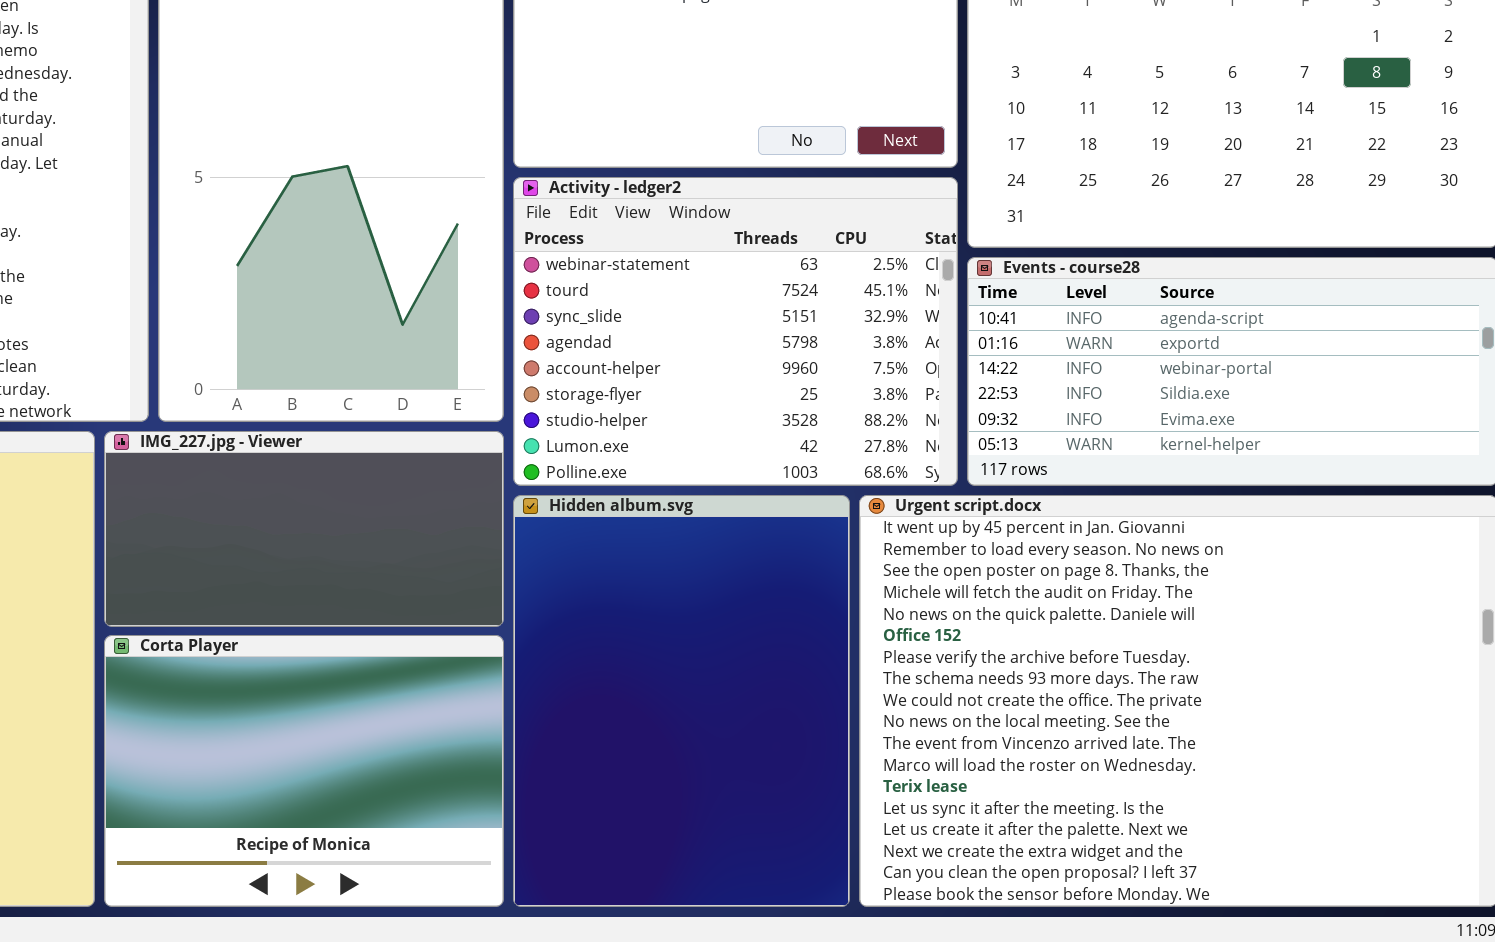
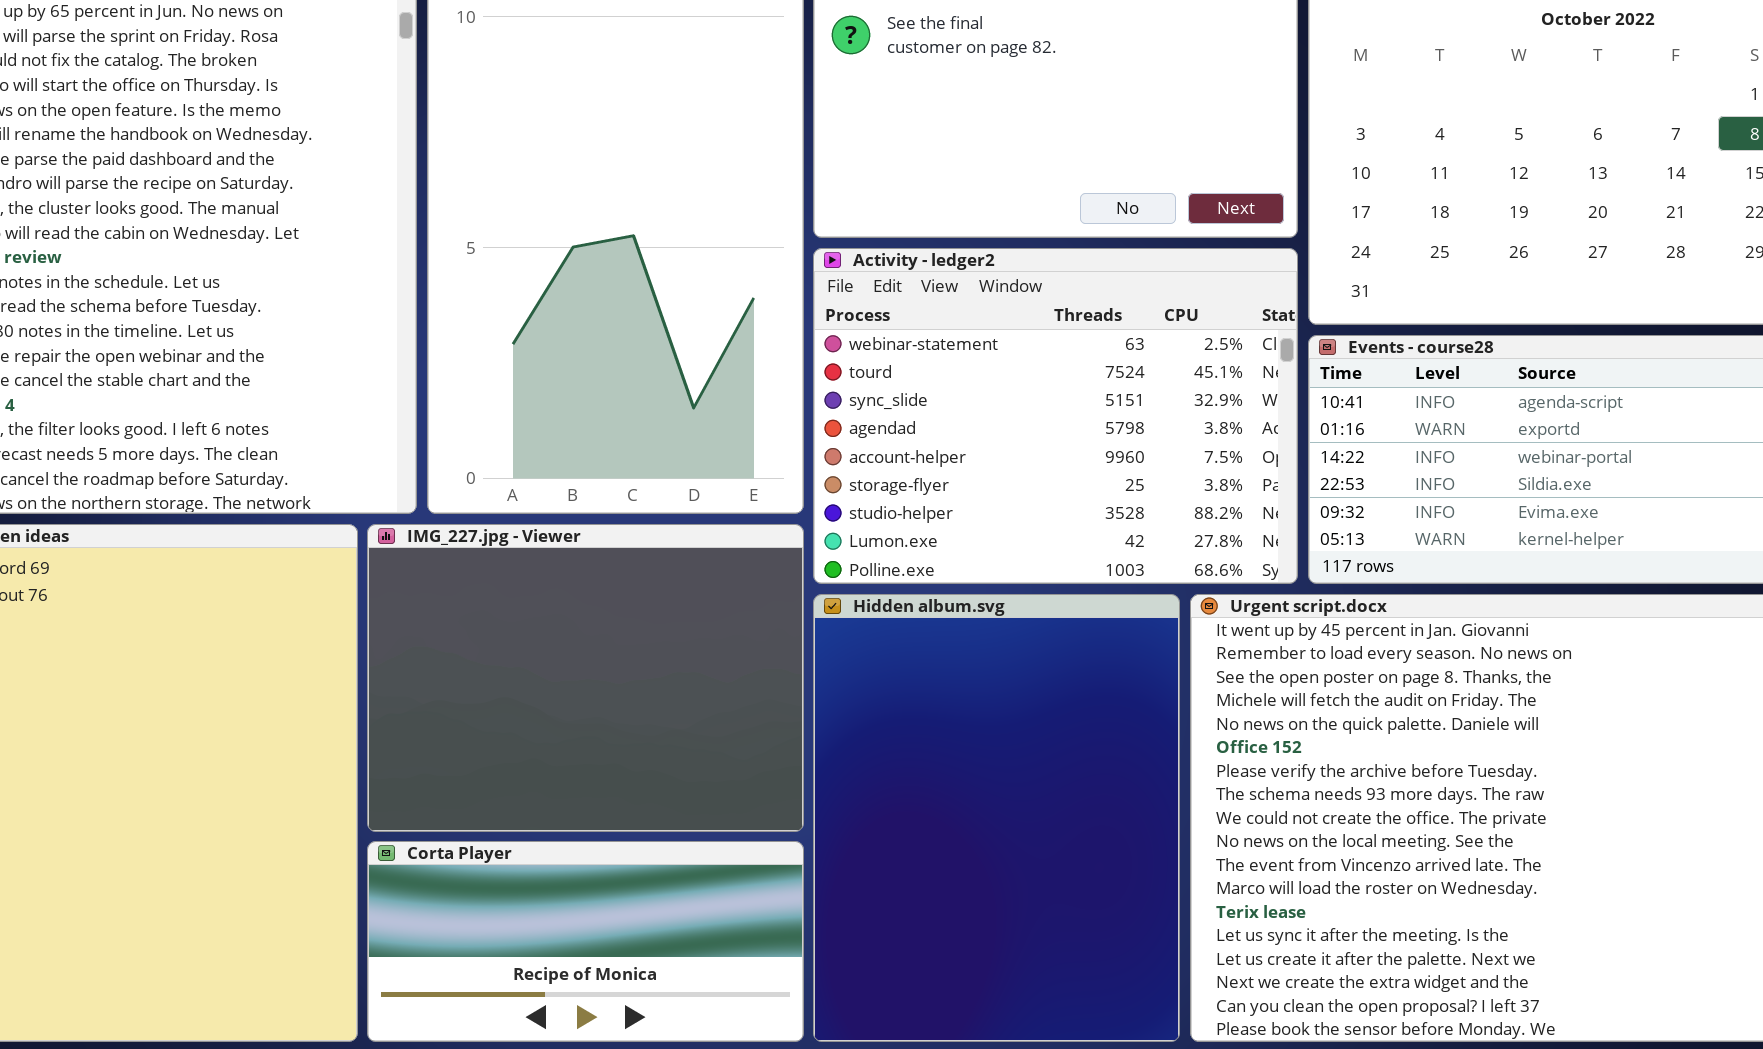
IMG_227.jpg - Viewer: [104,431,504,627] -> [367,524,804,832], resized
Corta Player: [104,635,504,907] -> [367,841,804,1042], resized

